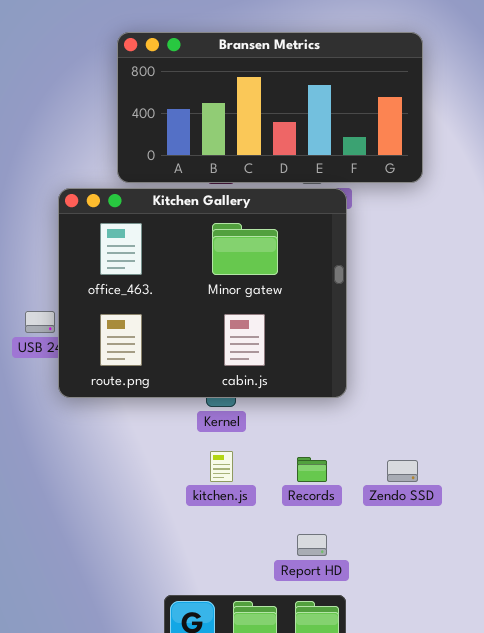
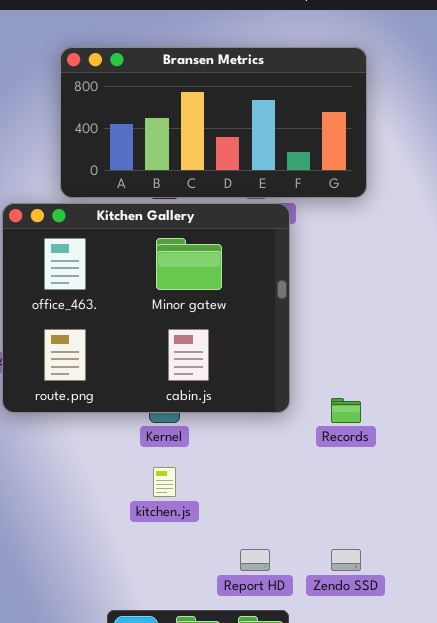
Records: [297,457,327,482] -> [331,398,361,423], moved
Zendo SSD: [387,460,418,482] -> [331,549,361,571], moved

